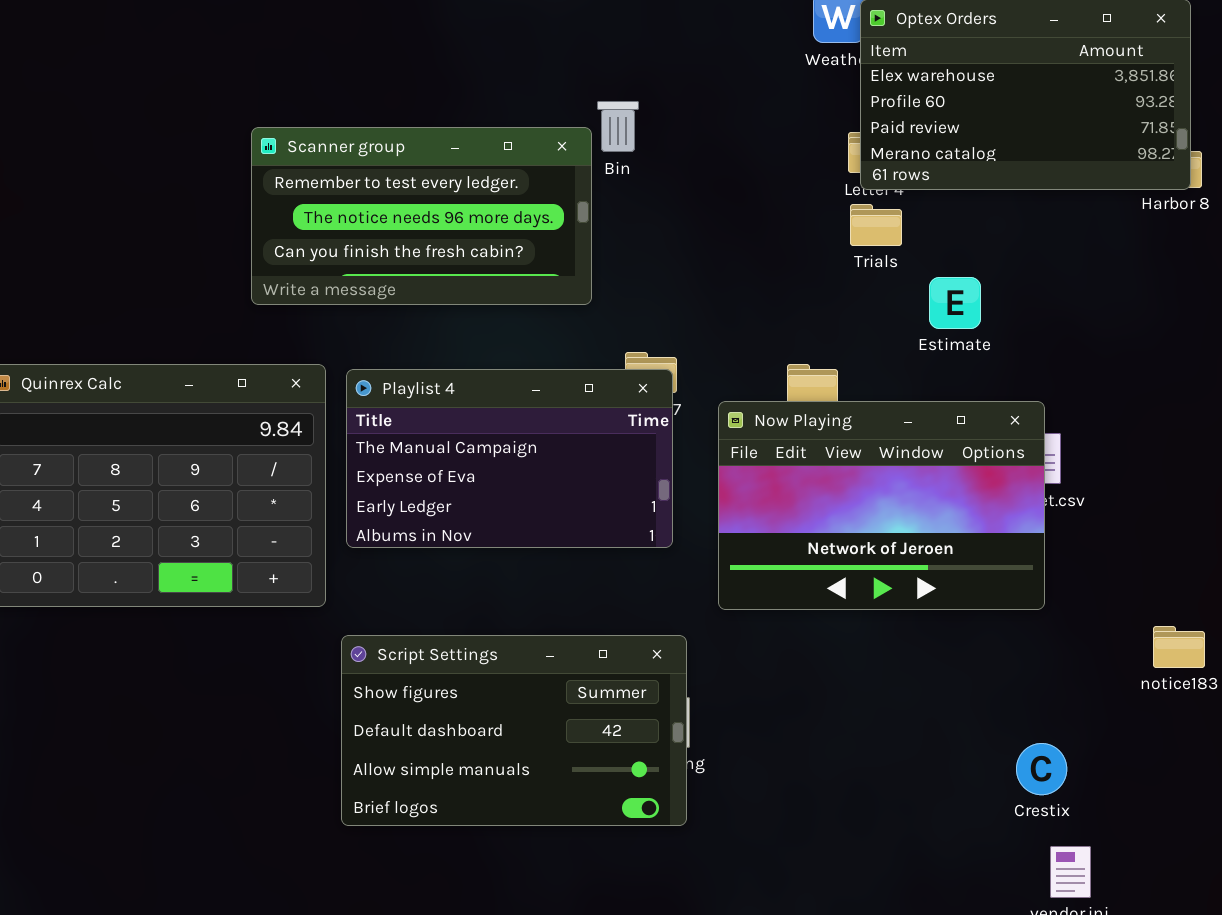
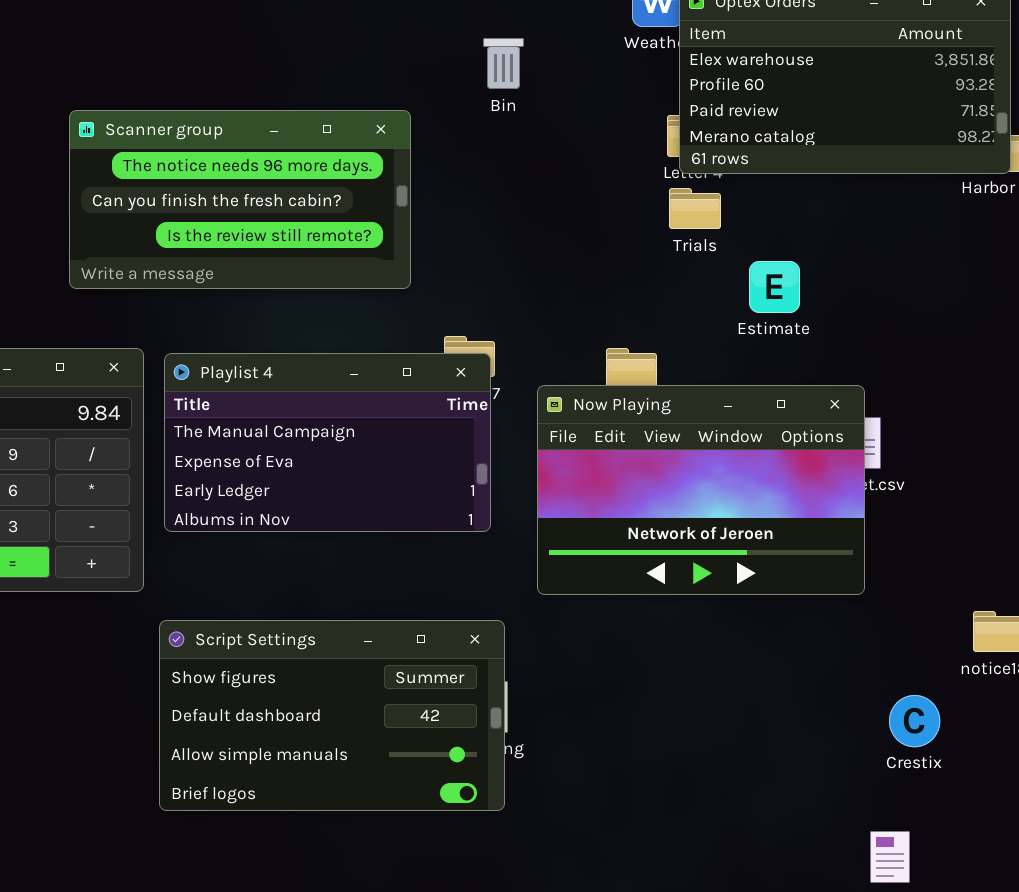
Bin: [597,101,639,152] -> [483,38,524,89], moved
Scanner group: [251,127,592,305] -> [69,110,411,289], scrolled down 1 row
Crestix: [1016,743,1067,795] -> [889,695,940,747], moved

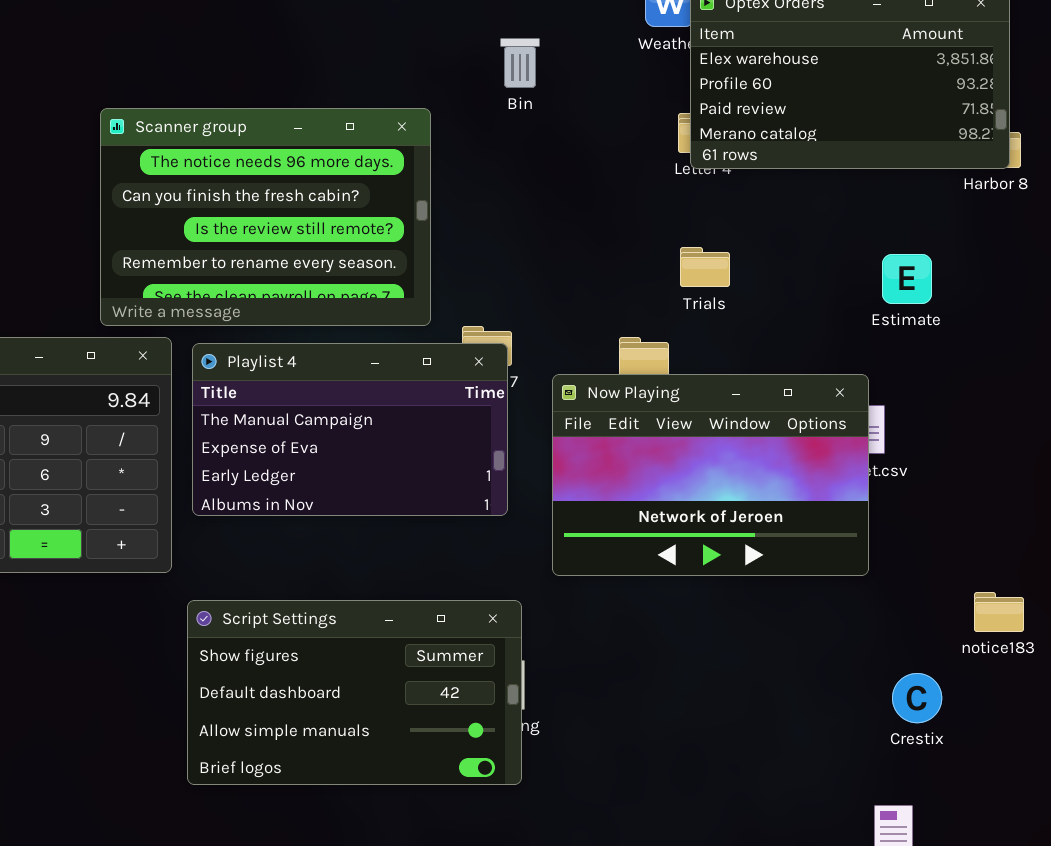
Scanner group: [69,110,411,289] -> [100,108,431,326], resized
Trials: [669,188,721,229] -> [680,247,730,287], moved
Estimate: [749,261,800,313] -> [882,254,932,304], moved

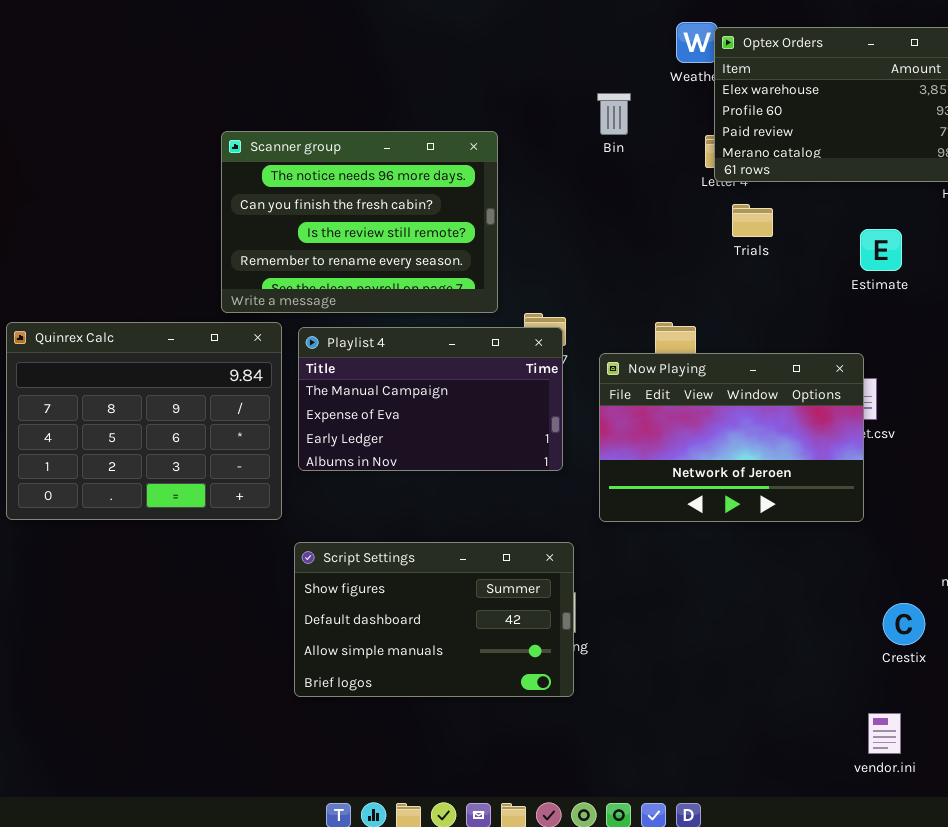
Bin: [500,38,540,88] -> [597,93,631,135], moved
Trials: [680,247,730,287] -> [732,204,773,237], moved
Estimate: [882,254,932,304] -> [860,229,902,271], moved

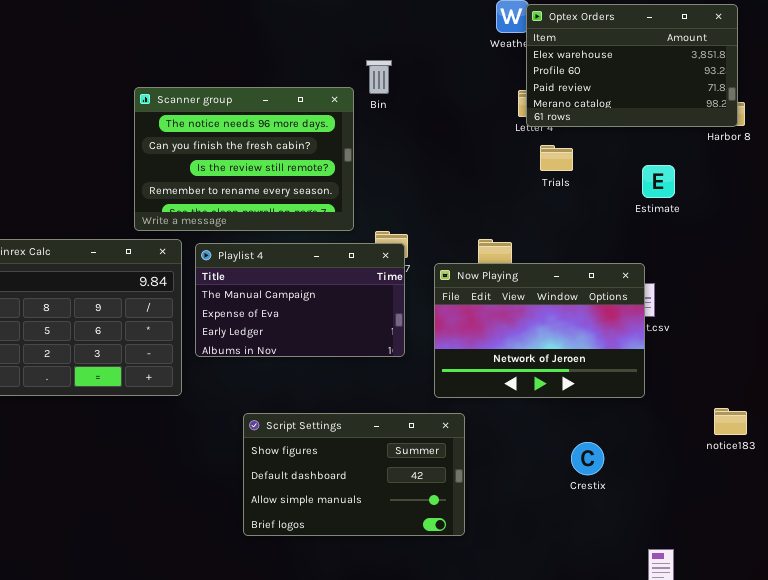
Bin: [597,93,631,135] -> [366,60,392,94], moved
Script Settings: [294,542,574,697] -> [243,413,465,536], moved
Crestix: [883,603,925,645] -> [571,442,604,475], moved

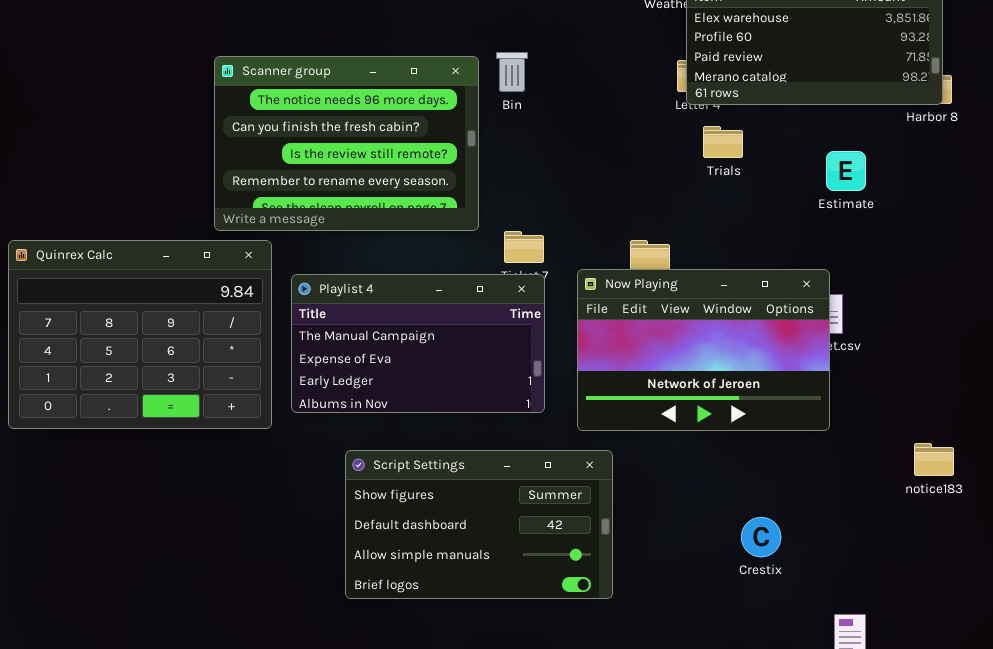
Bin: [366,60,392,94] -> [496,52,528,92], moved
Playlist 4: [195,243,405,357] -> [291,274,545,413], moved
Crestix: [571,442,604,475] -> [741,517,781,557], moved

